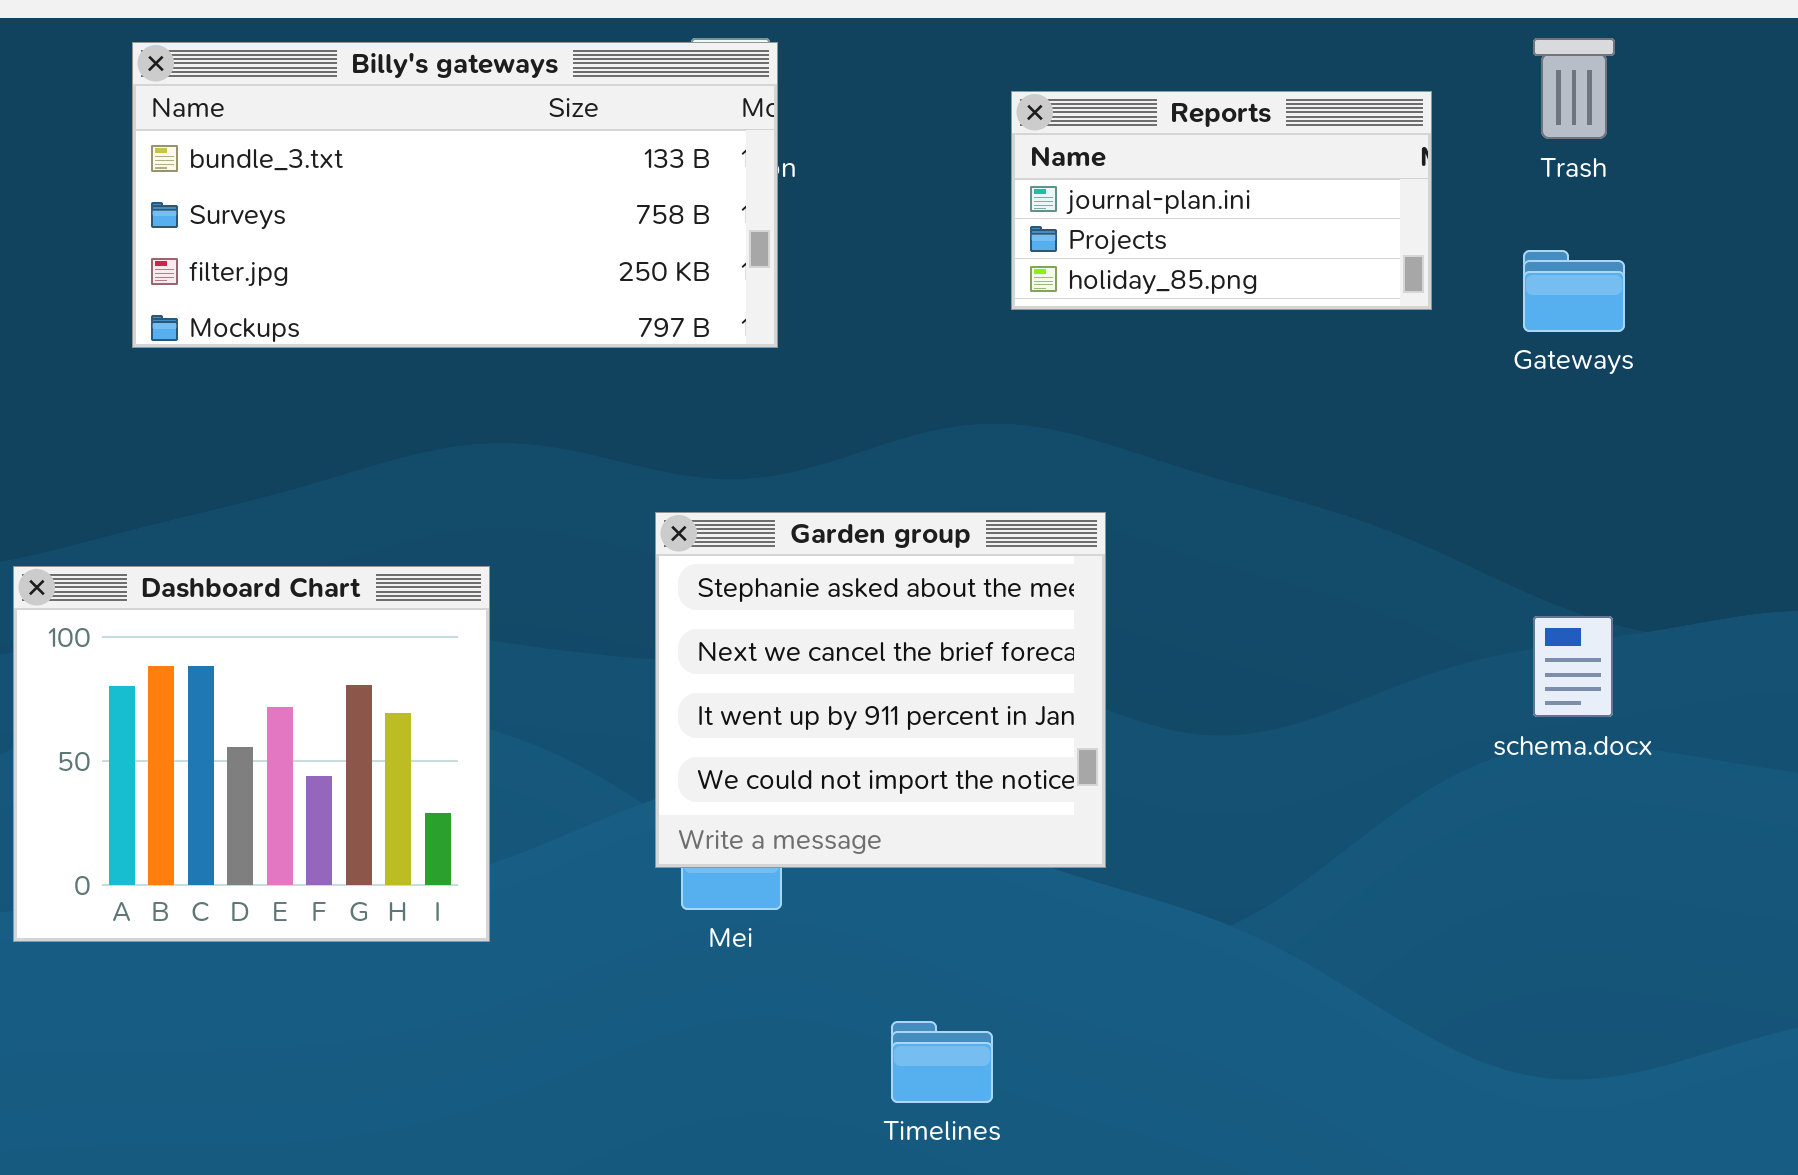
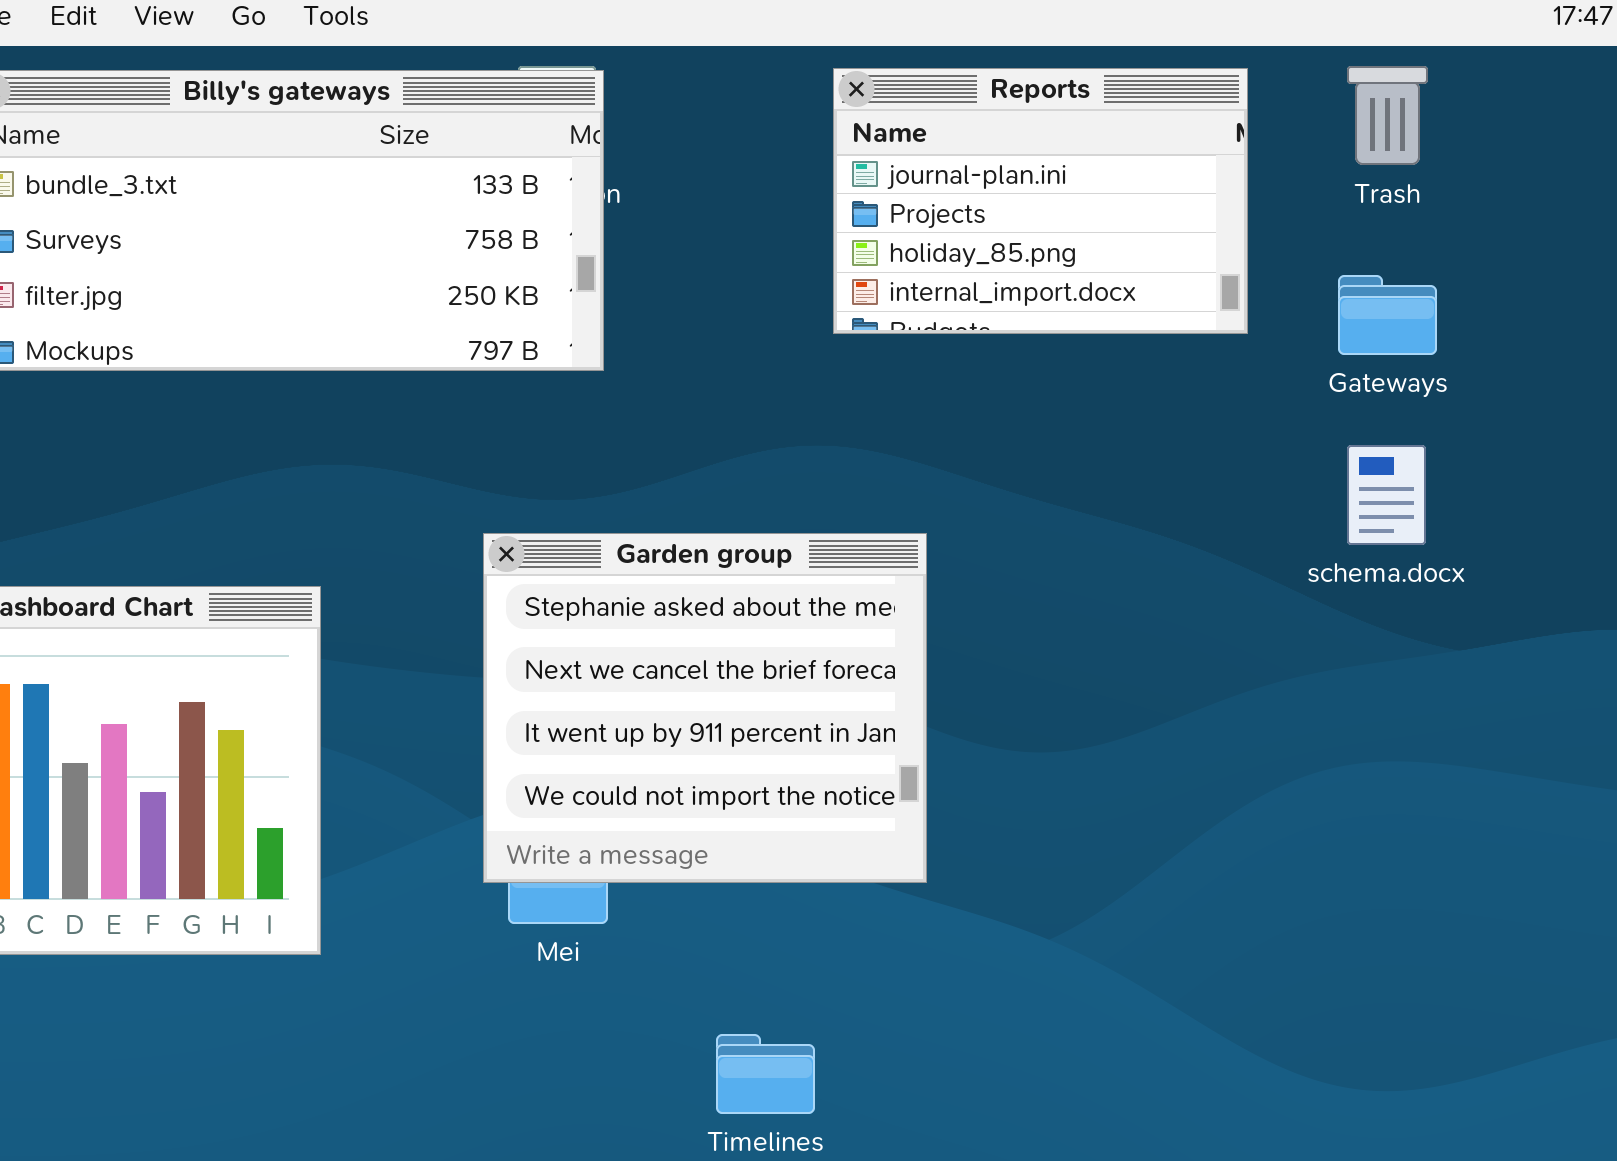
Reports: [1011,91,1432,310] -> [833,68,1248,334], resized
schema.docx: [1533,616,1613,717] -> [1347,445,1426,545], moved

